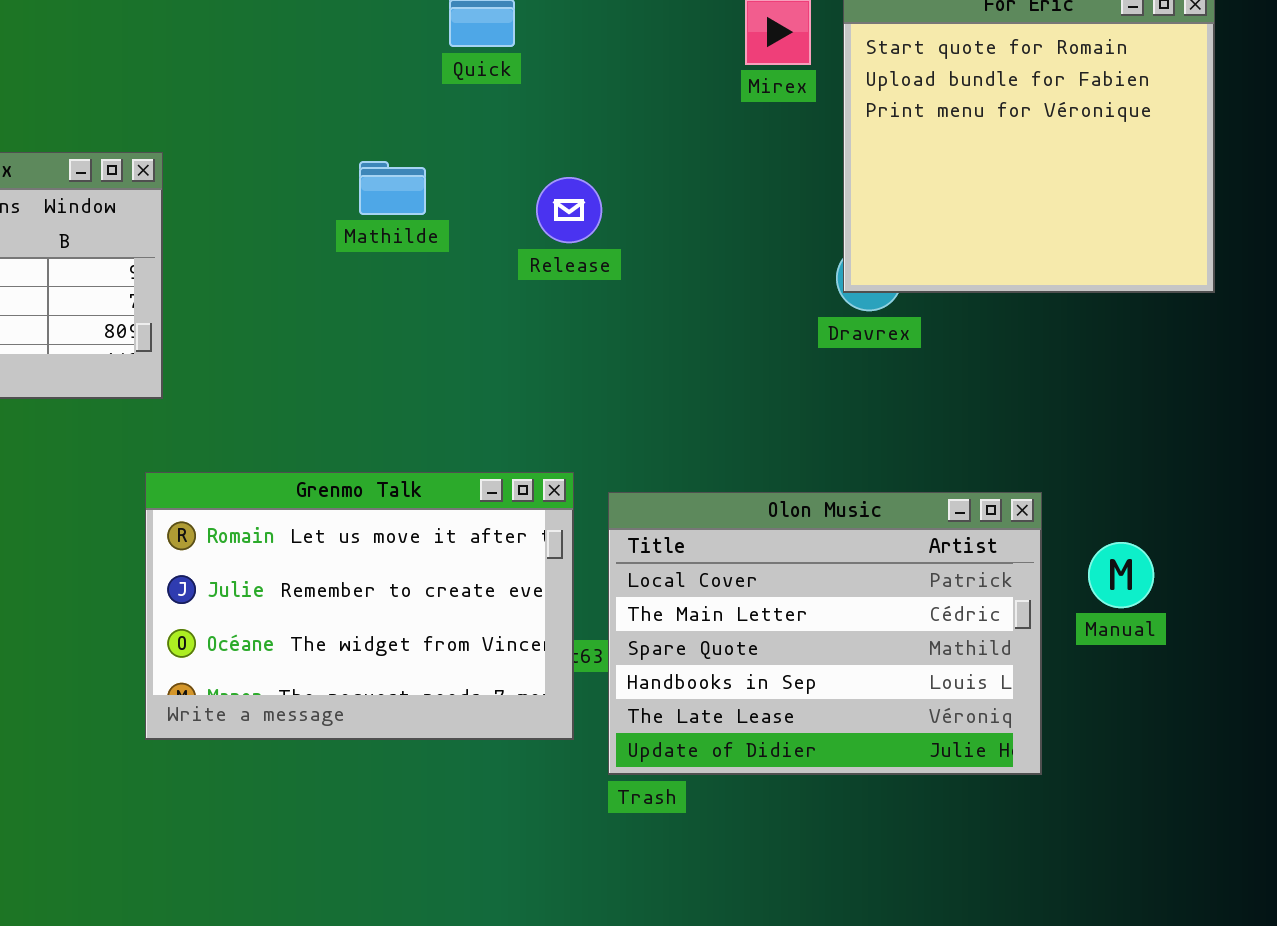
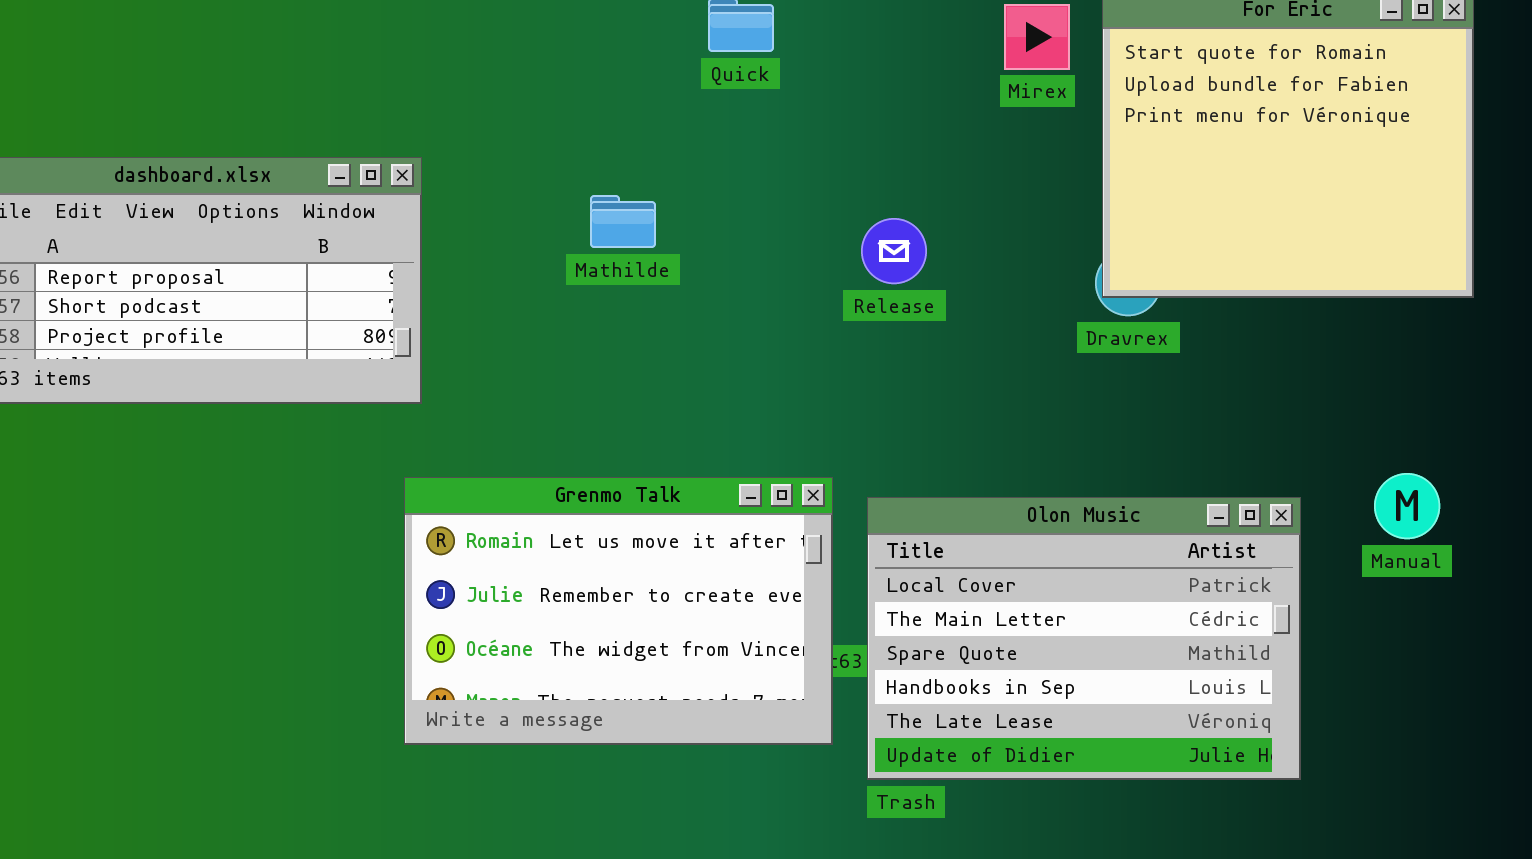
Mathilde: [359,161,426,215] -> [590,195,656,248], moved
Release: [536,177,602,243] -> [861,218,927,284], moved
Manual: [1088,542,1154,608] -> [1374,473,1440,539], moved

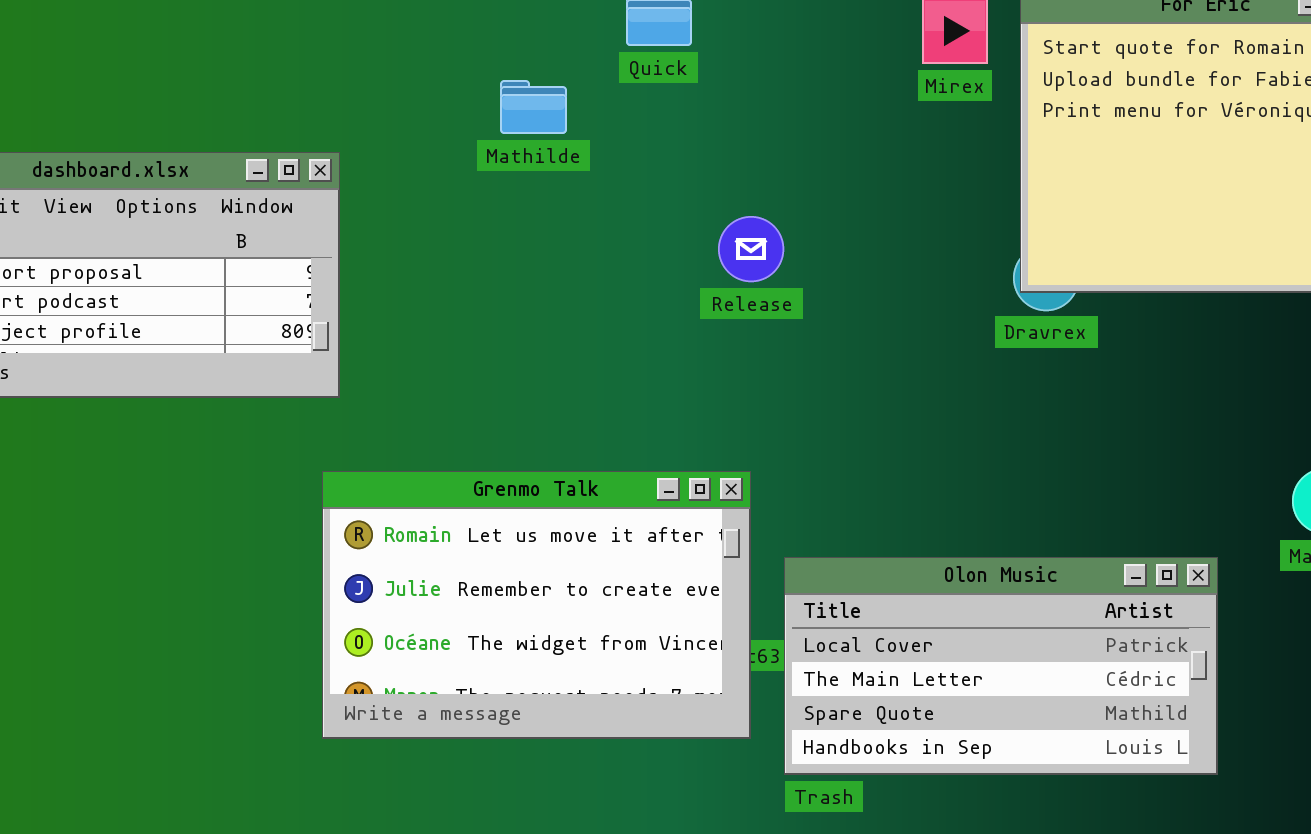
Mathilde: [590,195,656,248] -> [500,80,567,134], moved
Release: [861,218,927,284] -> [718,216,784,282], moved
Olon Music: [867,497,1301,780] -> [784,557,1218,775], resized

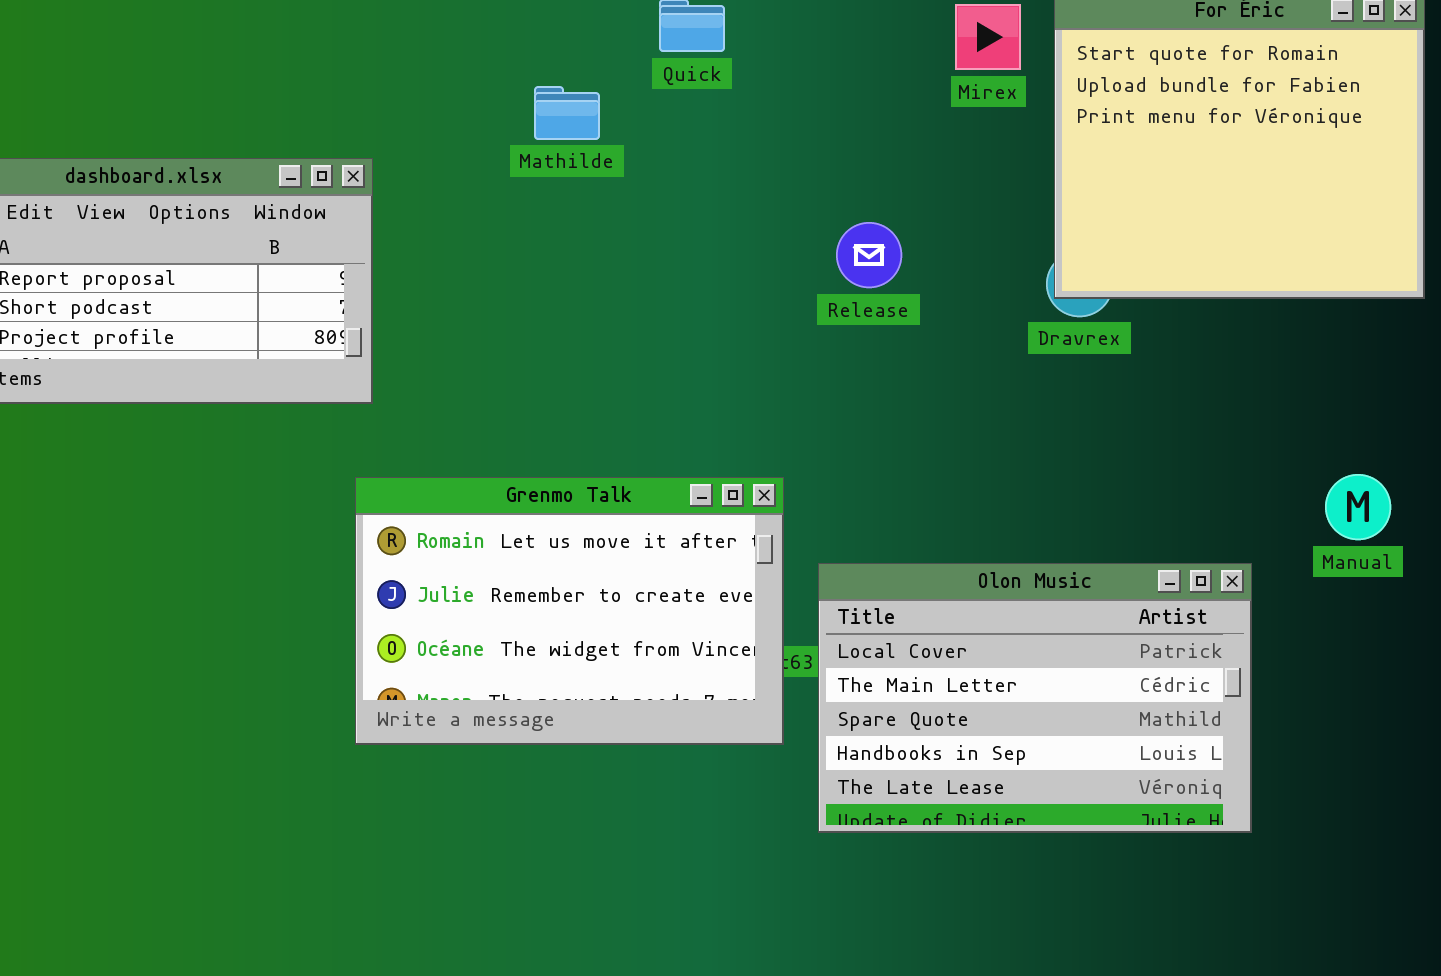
Release: [718,216,784,282] -> [836,222,902,288], moved
Olon Music: [784,557,1218,775] -> [818,563,1252,833], resized

